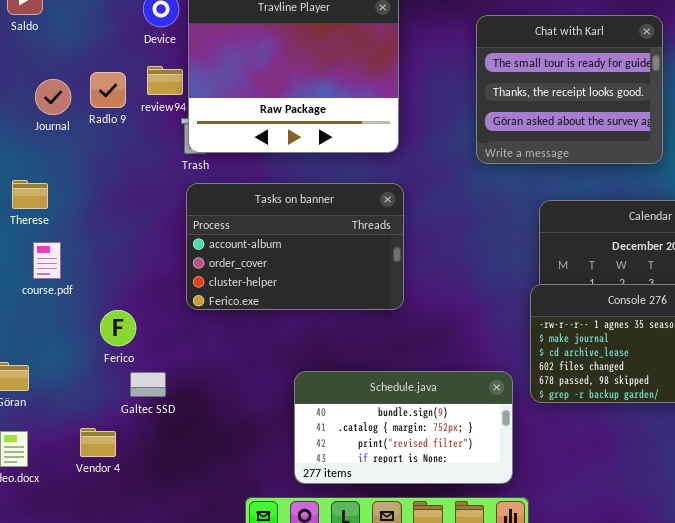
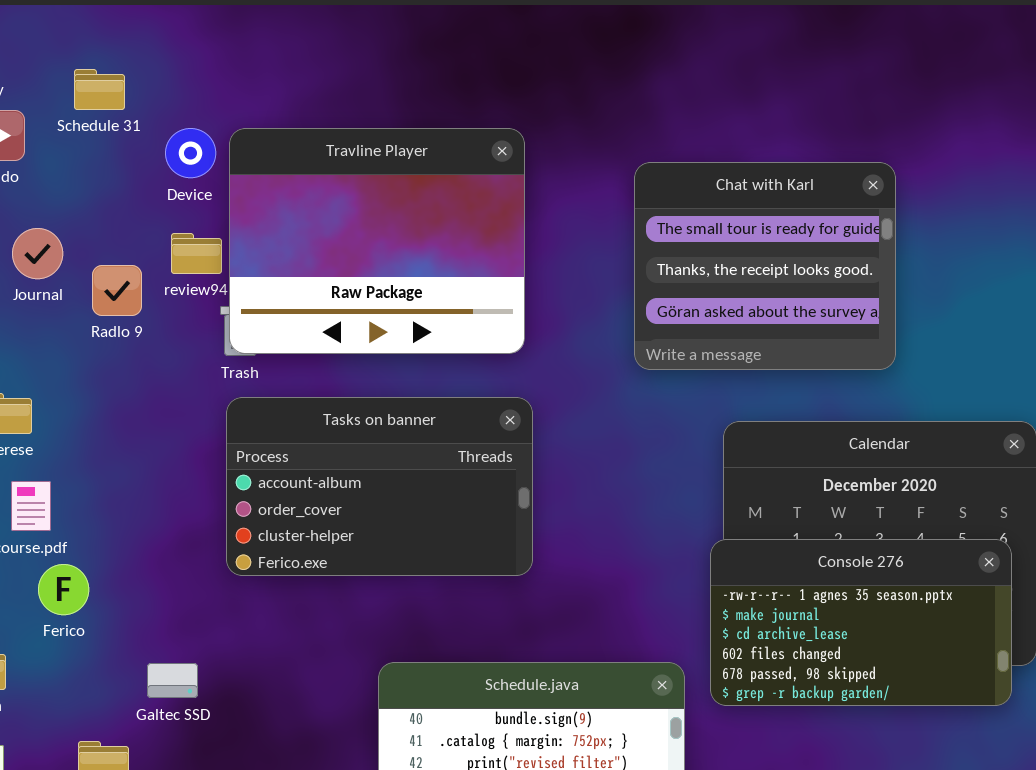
Radlo 9: [90,72,126,108] -> [92,265,142,316], moved
Journal: [35,79,71,115] -> [12,228,63,279], moved
Ferico: [100,310,136,346] -> [38,564,89,615], moved

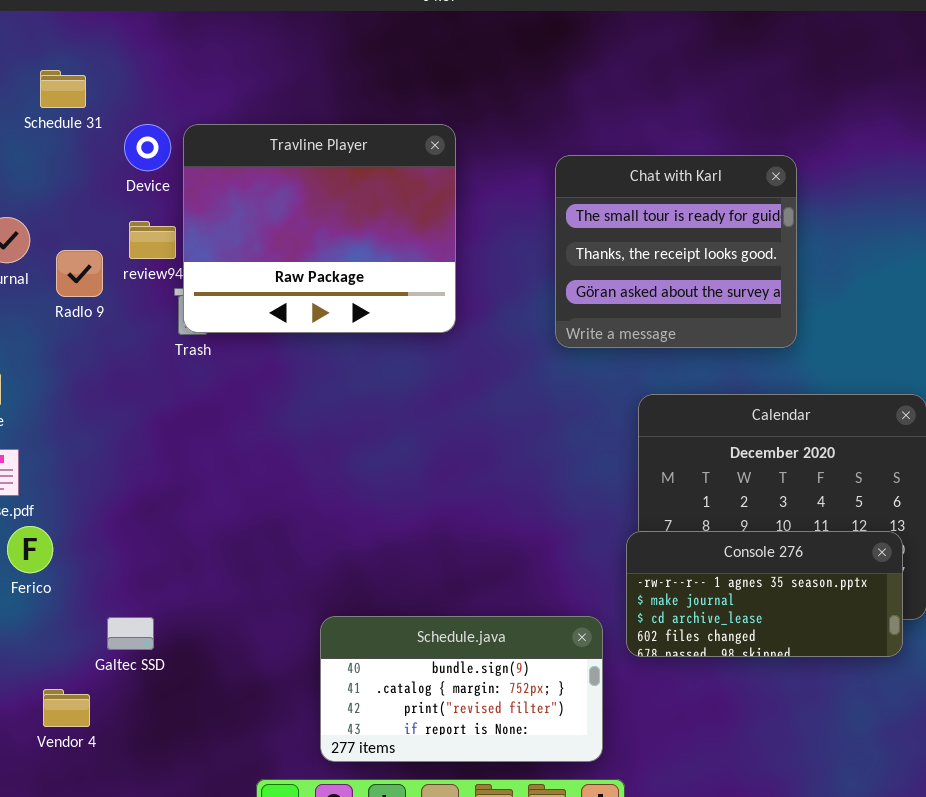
Tasks on banner: [226,397,533,576] -> none, closed
Console 276: [710,539,1012,706] -> [626,531,903,657], resized

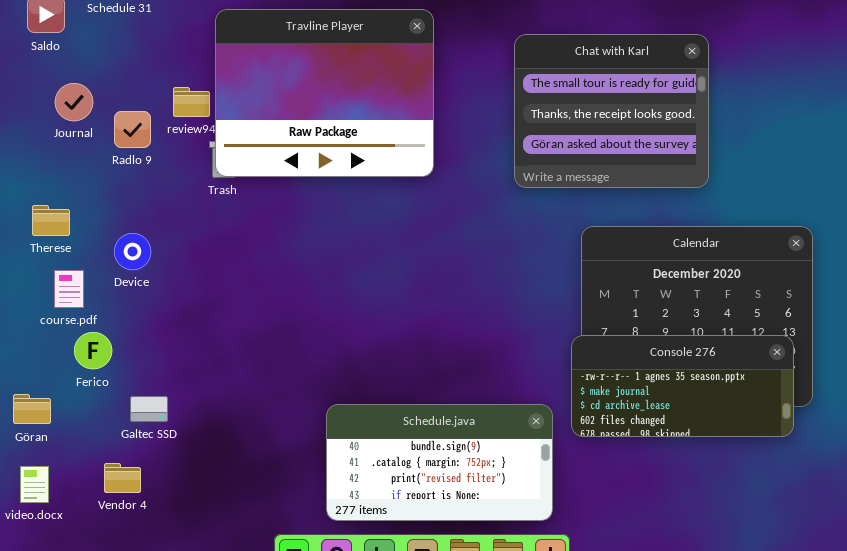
Device: [124,124,171,171] -> [114,233,151,270], moved
Galtec SSD: [107,617,154,650] -> [130,396,168,422], moved

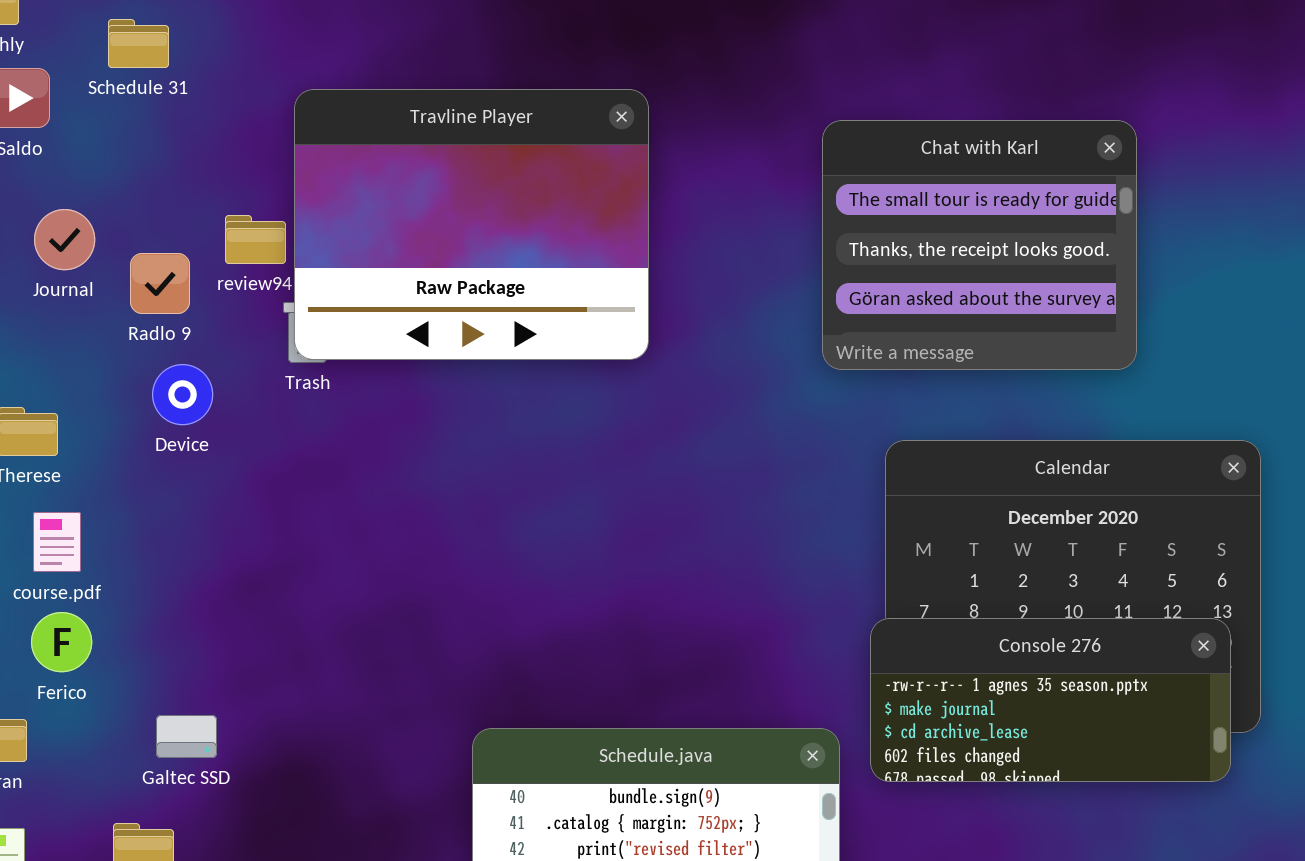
Chat with Karl: [514,34,709,188] -> [822,120,1137,370], moved
Device: [114,233,151,270] -> [152,364,213,425], moved
Ferico: [74,332,112,369] -> [31,612,92,672], moved

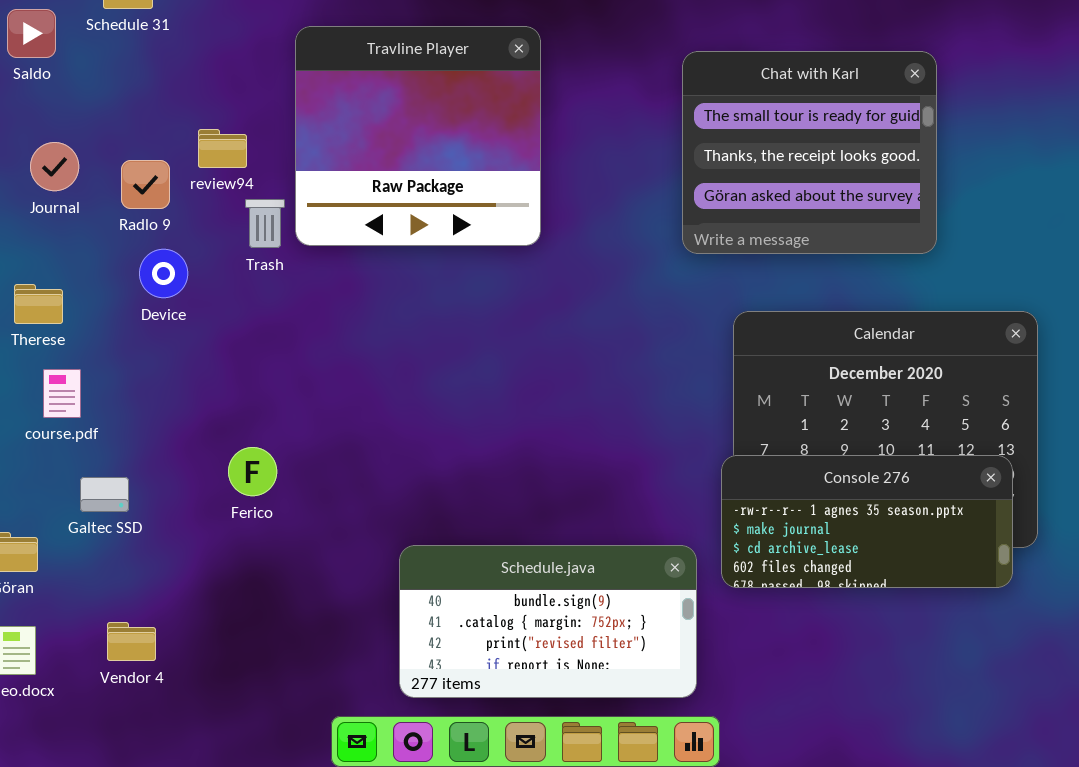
Travline Player: [294,89,649,360] -> [295,26,541,246], resized
Journal: [34,209,95,270] -> [30,142,79,191], moved
Ferico: [31,612,92,672] -> [228,447,277,496], moved
Galtec SSD: [156,715,217,758] -> [80,477,129,512], moved

